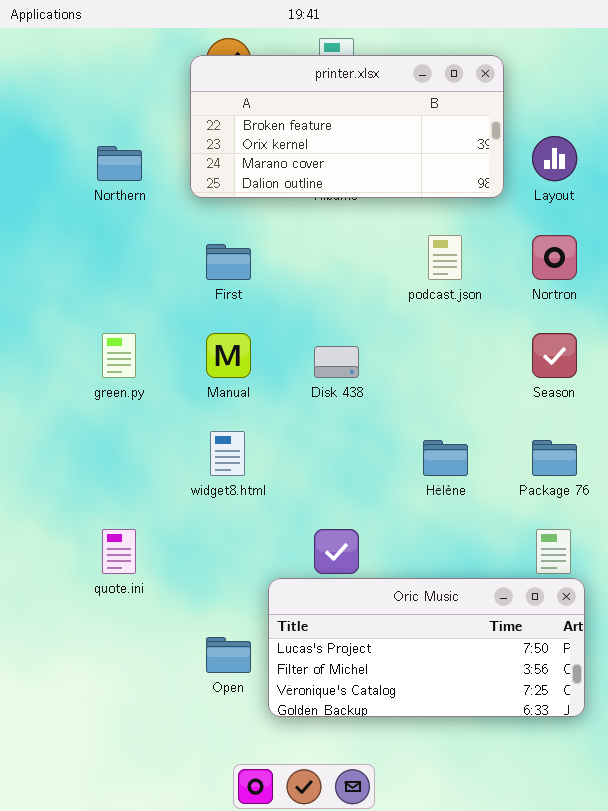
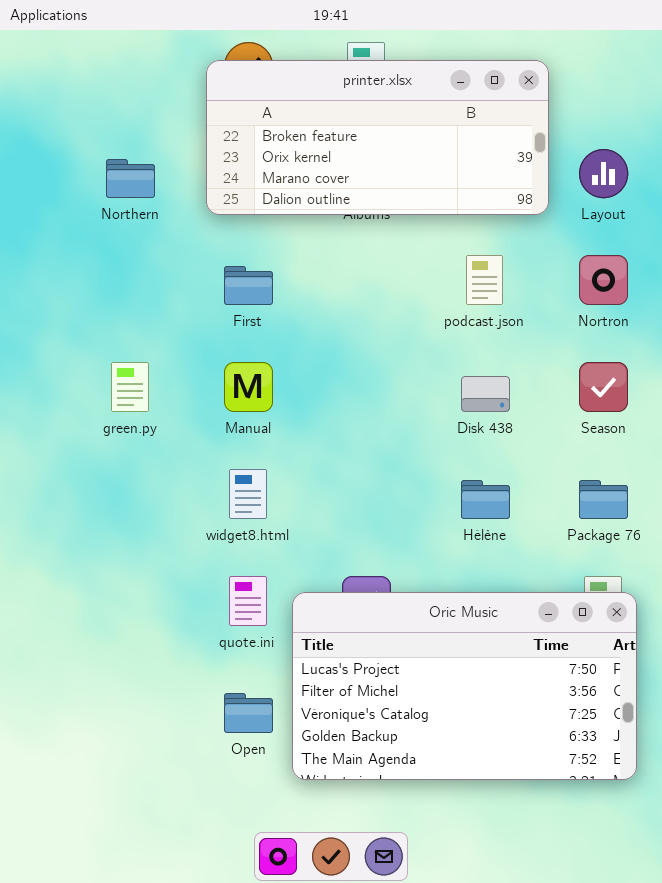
Disk 438: [314,346,359,378] -> [461,376,510,412], moved
quote.ini: [102,529,136,574] -> [229,576,267,626], moved
Oric Music: [268,578,585,717] -> [292,592,637,780], resized

